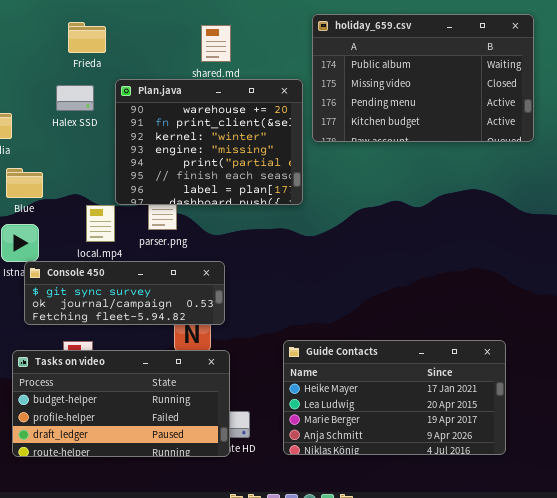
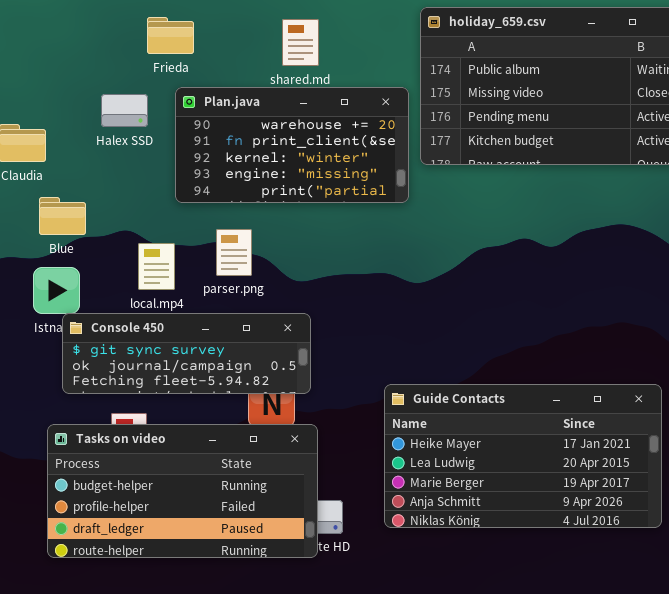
Frieda: [68,22,106,53] -> [147,17,194,54], moved
Plan.java: [115,79,303,205] -> [175,87,409,203], resized
Guide Contacts: [283,340,506,455] -> [384,384,662,528], moved

